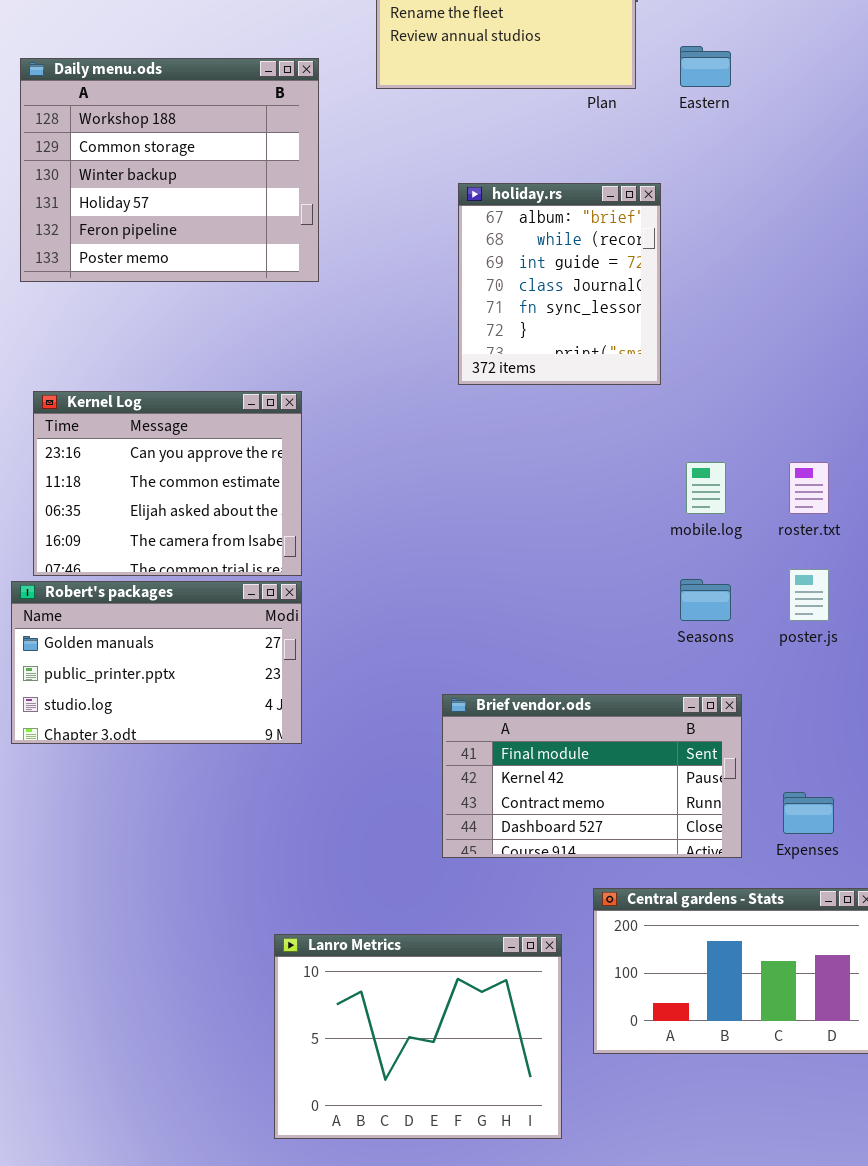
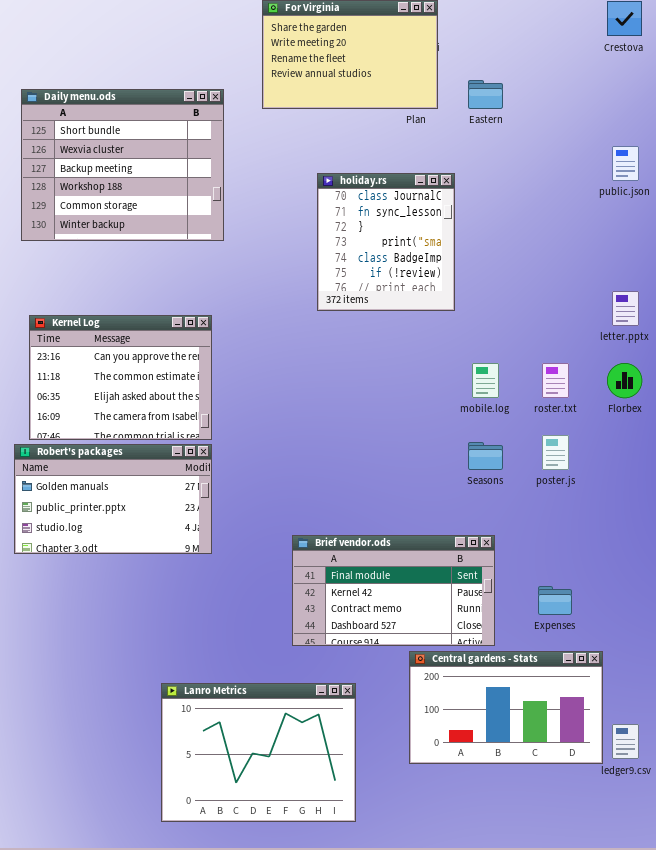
Daily menu.ods: [20,58,319,282] -> [21,89,224,241], scrolled up 3 rows
holiday.rs: [458,183,661,385] -> [317,173,455,311], scrolled down 3 rows
Brief vendor.ods: [442,694,742,858] -> [292,535,495,646], moved
Lanro Metrics: [274,934,562,1139] -> [161,683,356,822], moved

